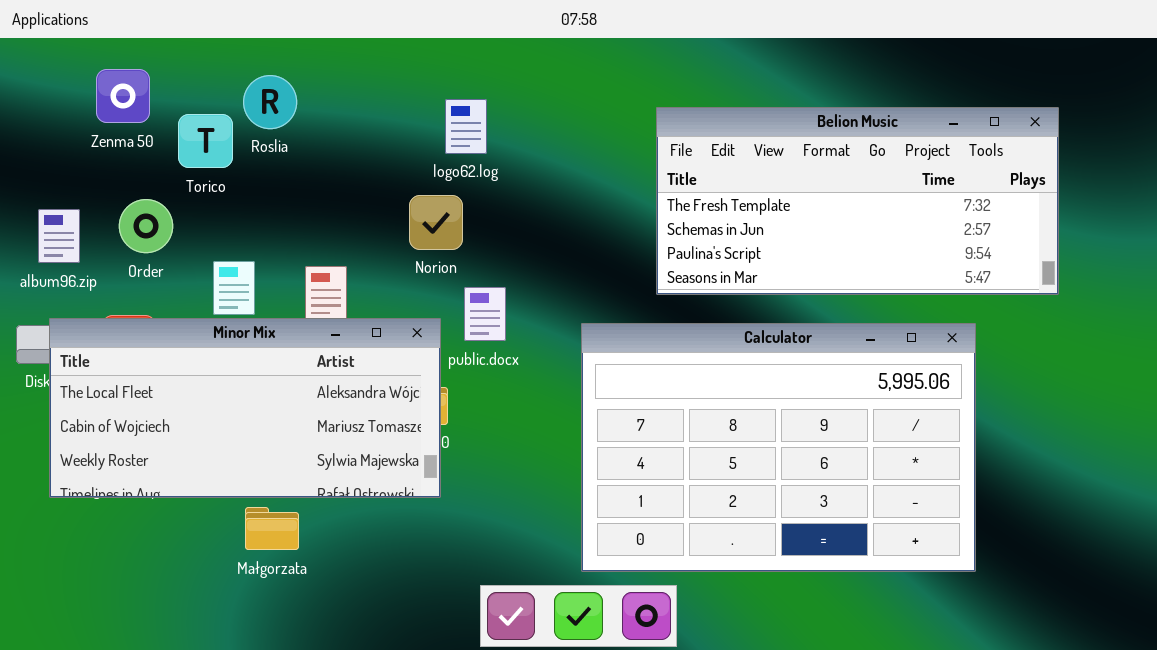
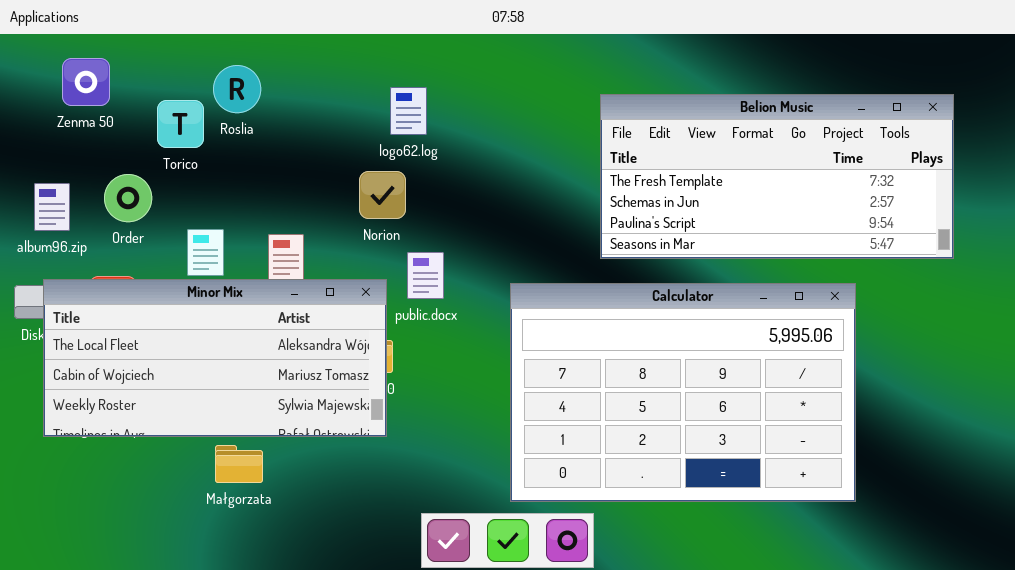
Zenma 50: [96,69,150,123] -> [62,58,110,106], moved
Belion Music: [656,107,1059,295] -> [600,94,954,259], moved

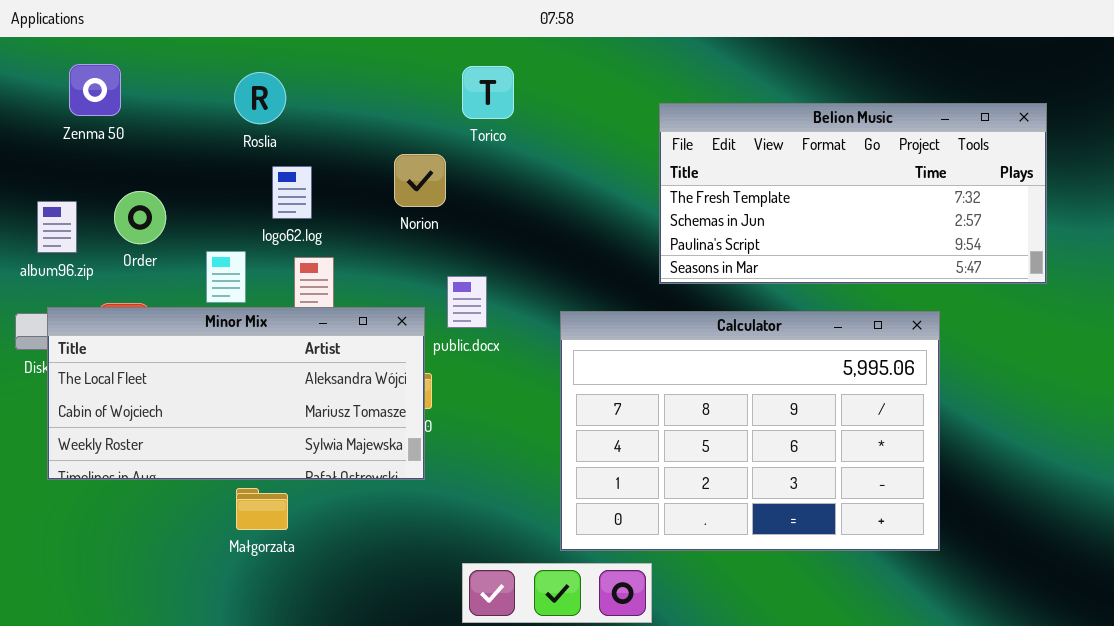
logo62.log: [390,87,427,135] -> [272,166,312,219], moved
Torico: [157,100,204,148] -> [462,66,514,119], moved
Norion: [359,171,406,219] -> [394,154,446,207], moved

